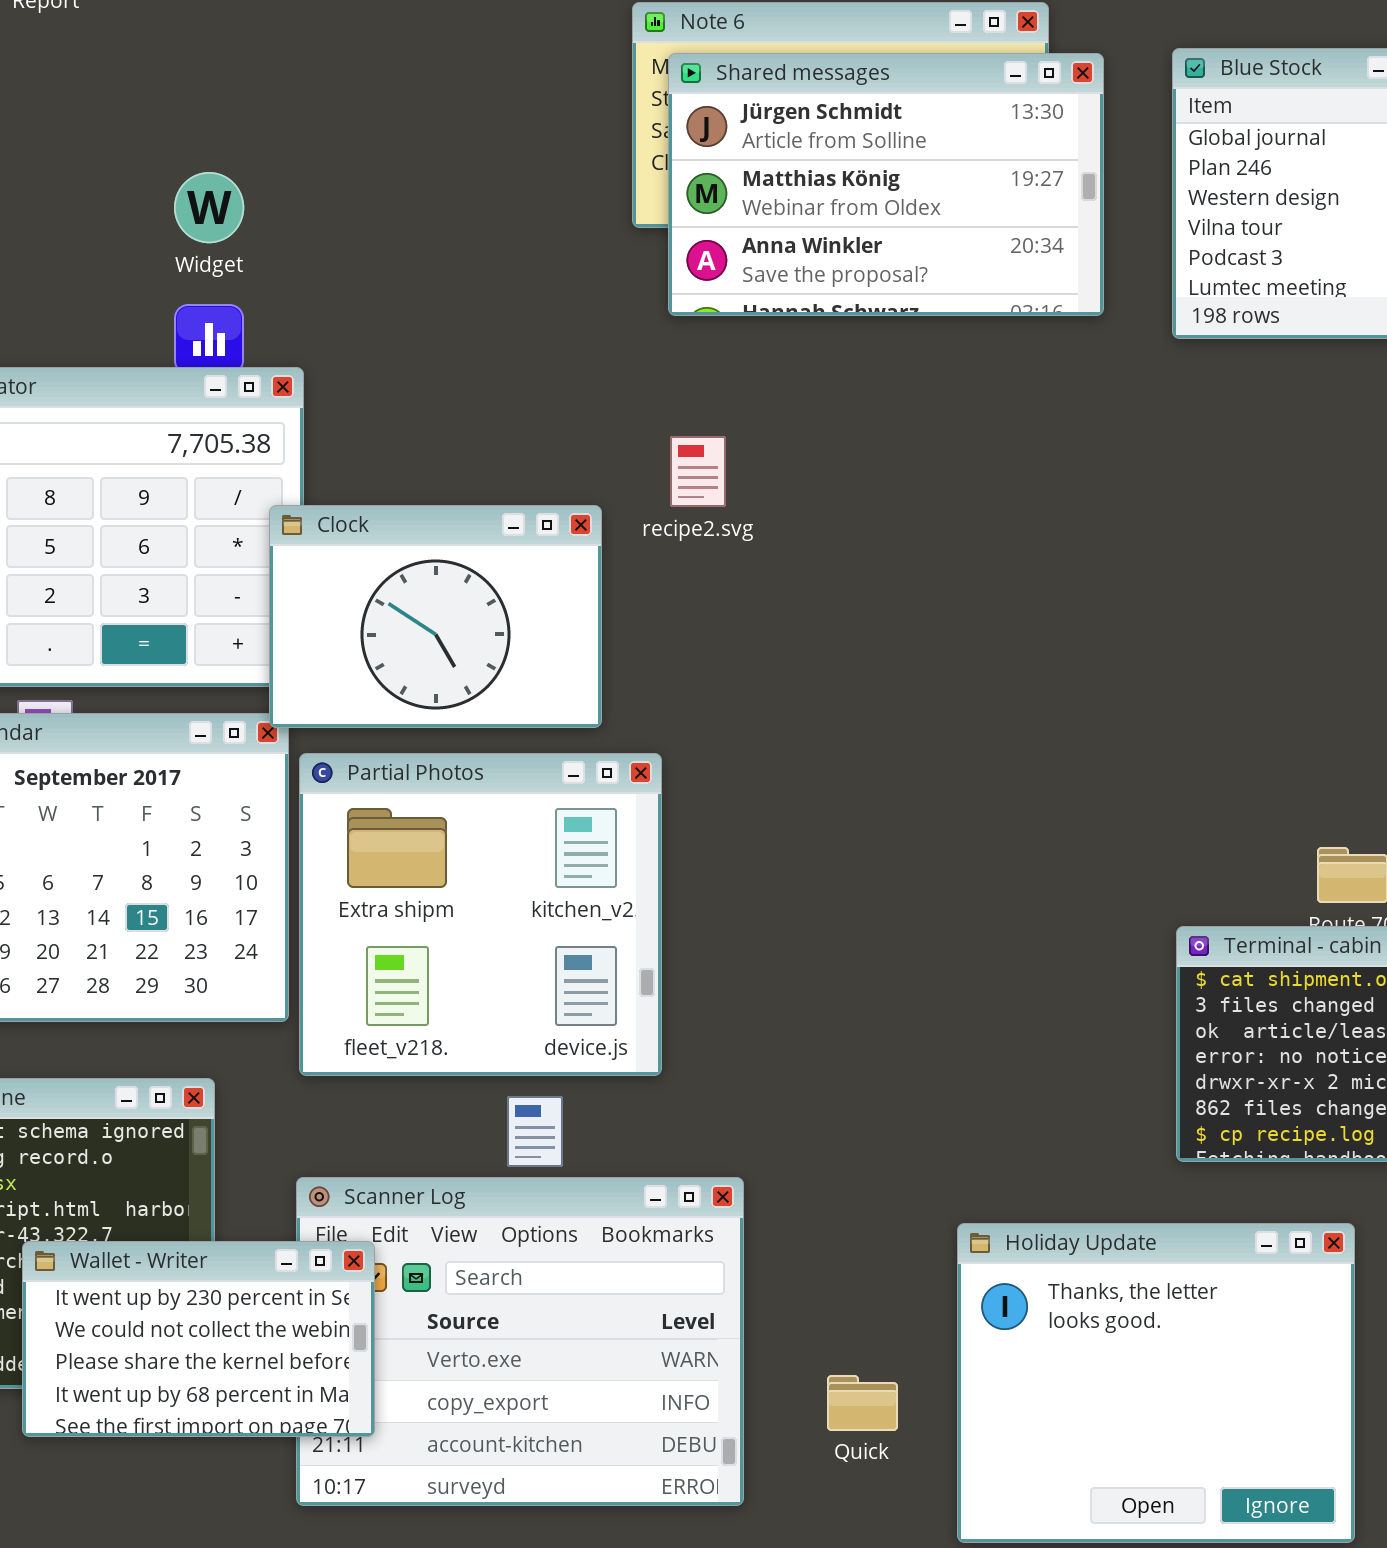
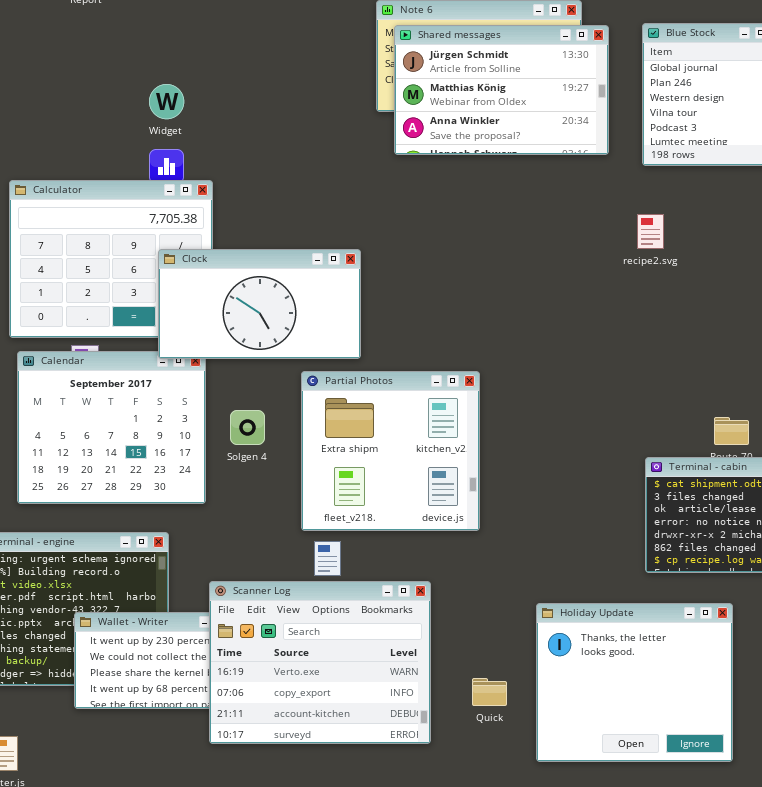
recipe2.svg: [670,436,726,507] -> [637,214,664,249], moved
Clock: [269,505,602,728] -> [158,249,361,359], resized
Partial Photos: [299,753,662,1076] -> [301,371,480,531], moved
Scanner Log: [296,1177,744,1506] -> [209,581,431,744], raised

